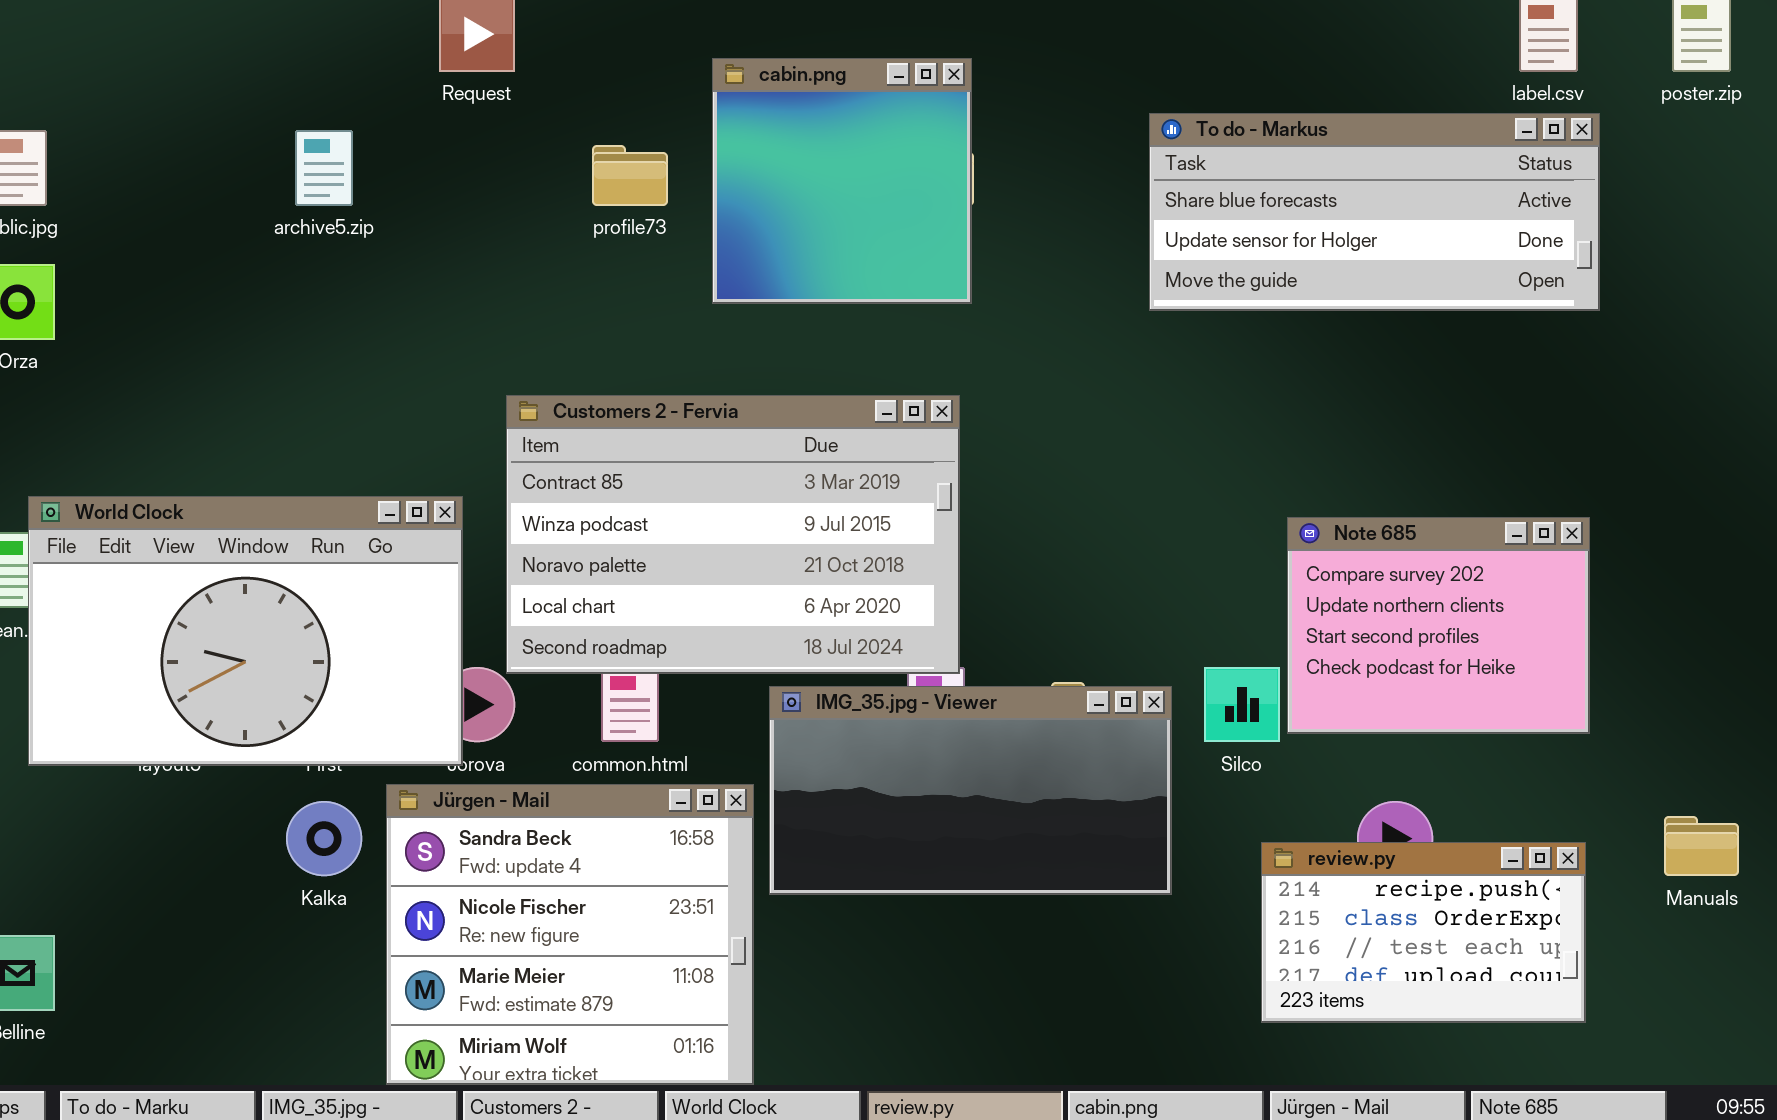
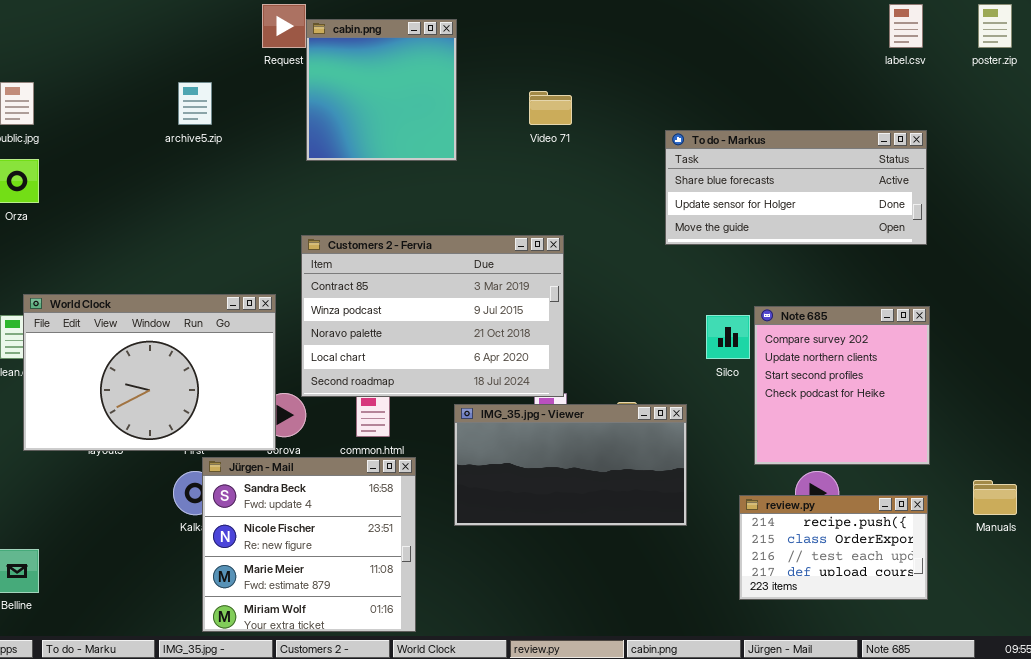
cabin.png: [712,58,972,304] -> [306,19,457,161], moved
To do - Markus: [1149,113,1600,311] -> [665,130,927,245], moved
Note 685: [1287,517,1590,734] -> [754,306,930,465], resized
Silco: [1204,667,1280,742] -> [706,315,750,359], moved
Jürgen - Mail: [386,784,754,1085] -> [202,457,416,632], moved

